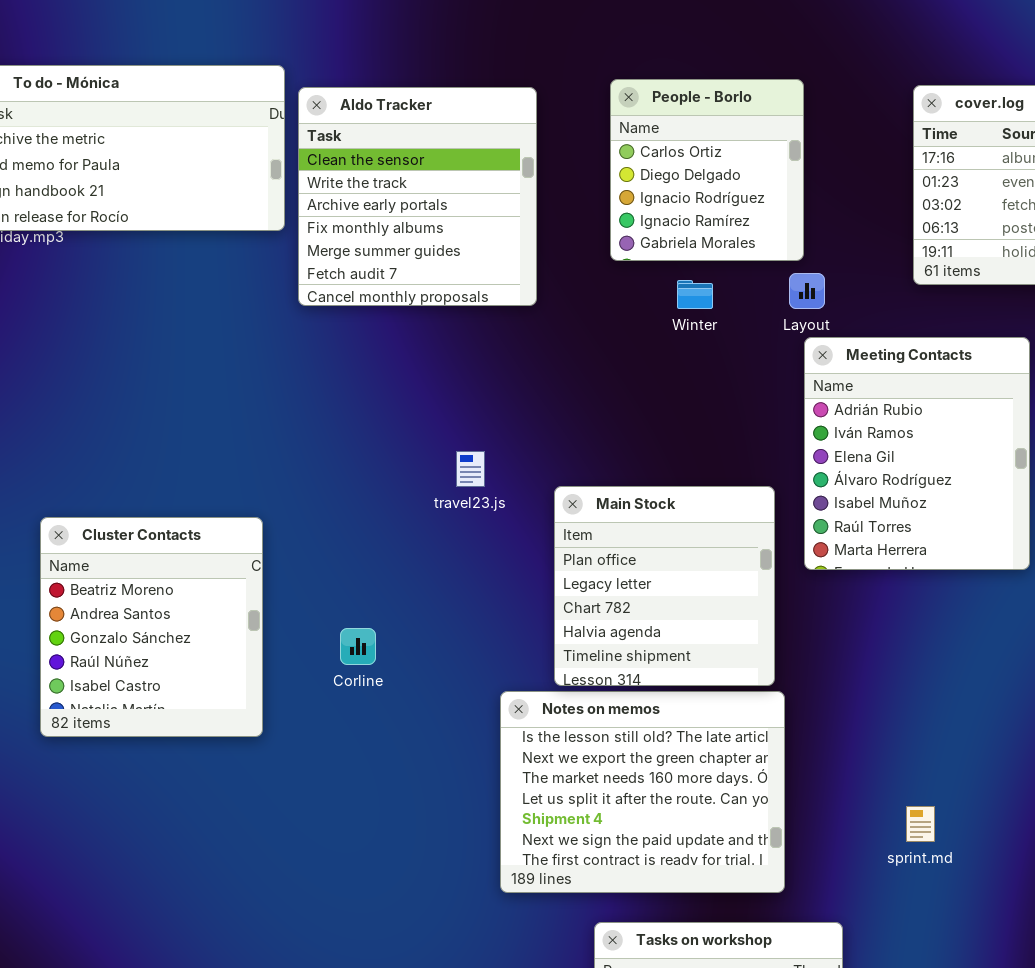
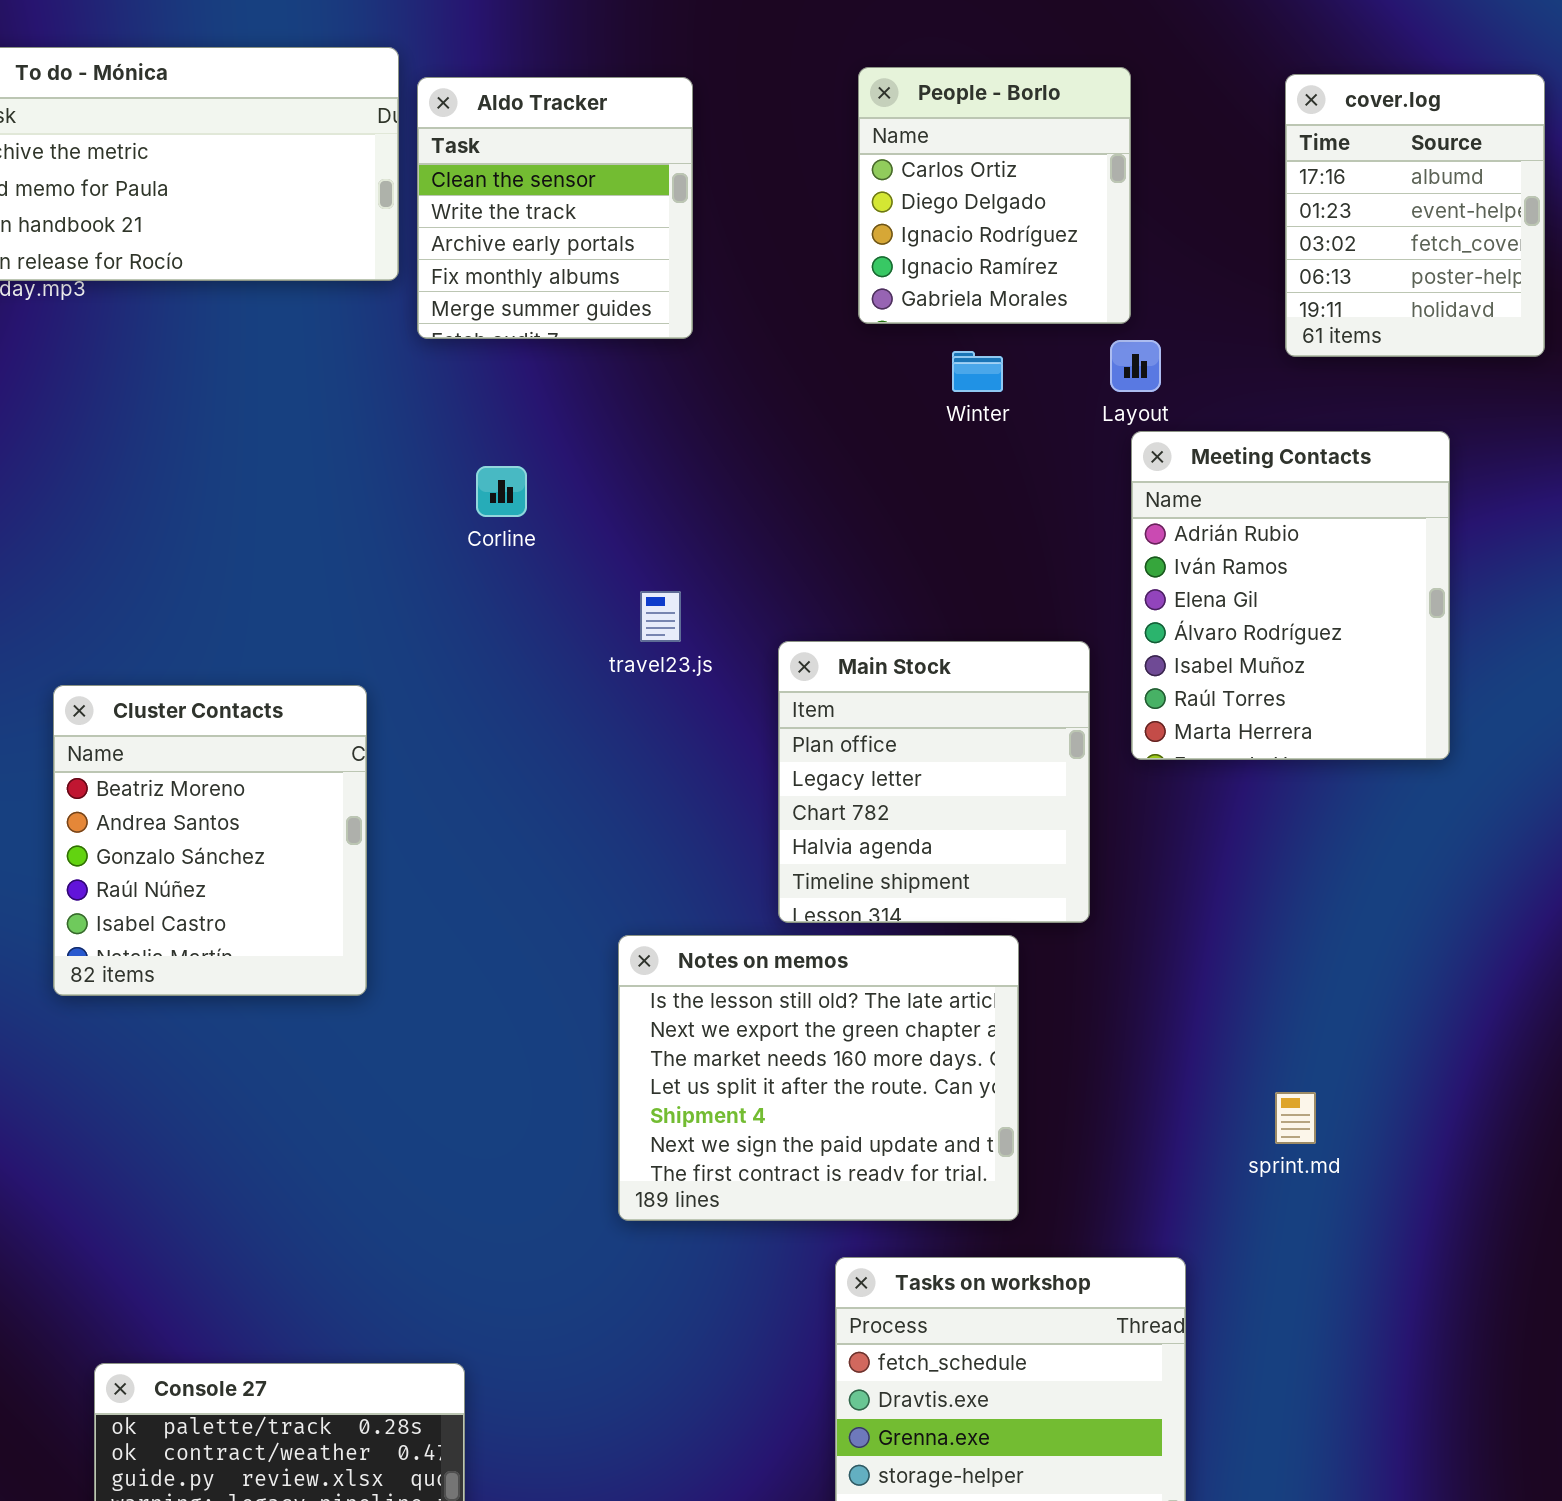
Aldo Tracker: [298,87,537,306] -> [417,77,693,339], resized
Corline: [340,628,376,665] -> [476,466,527,517], moved
Notes on memos: [500,691,785,893] -> [618,935,1019,1221], moved

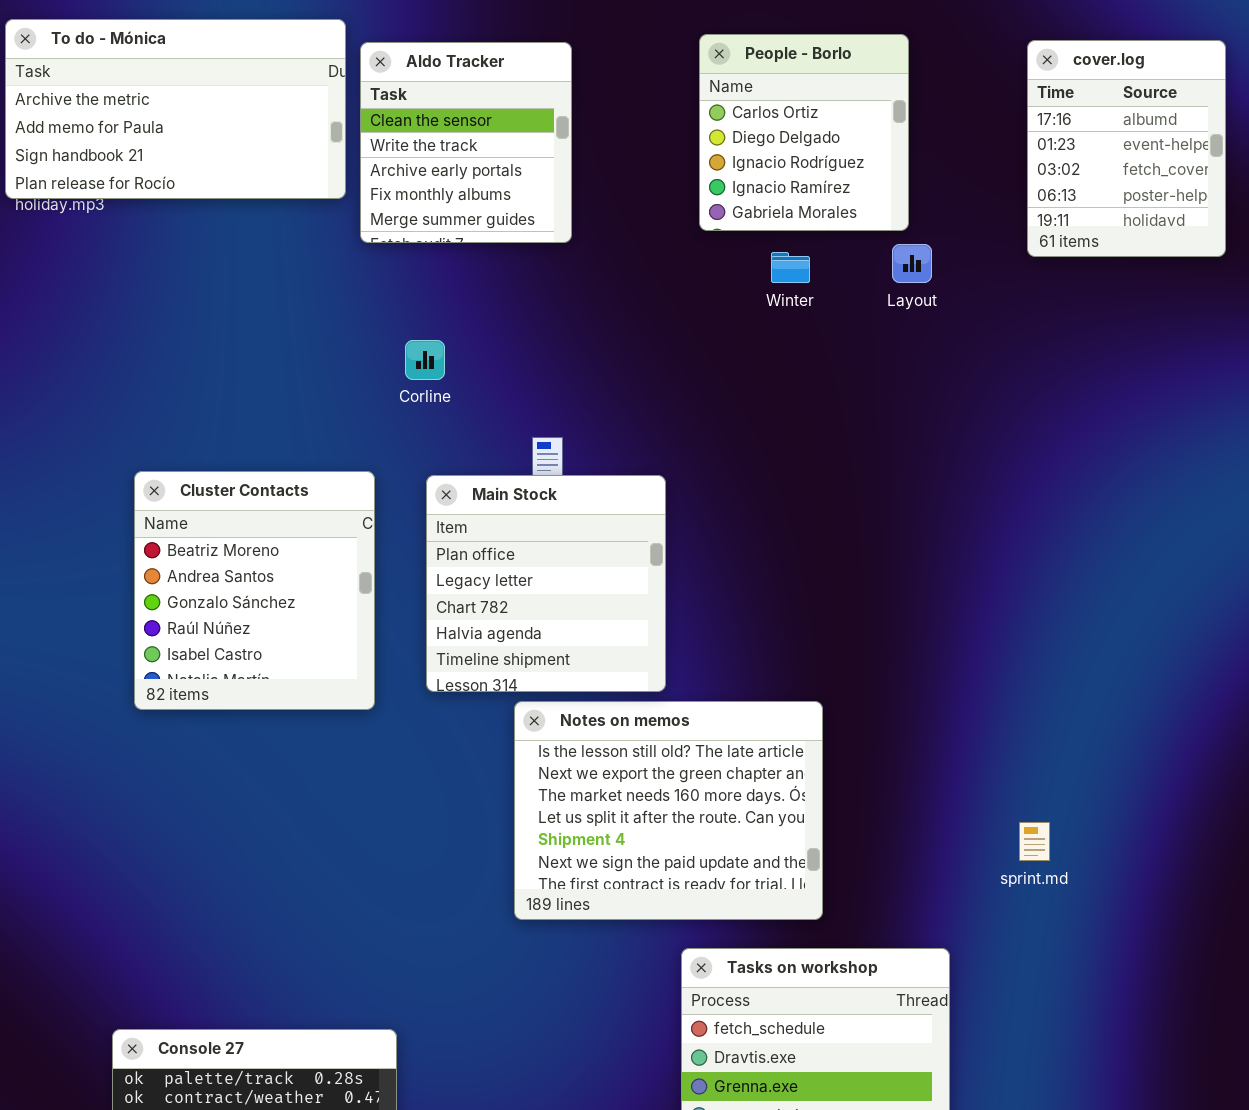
Meeting Contacts: [1131,431,1450,760] -> none, closed
Main Stock: [778,641,1090,923] -> [426,475,666,692], moved
Cluster Contacts: [53,685,367,996] -> [134,471,375,710], moved

